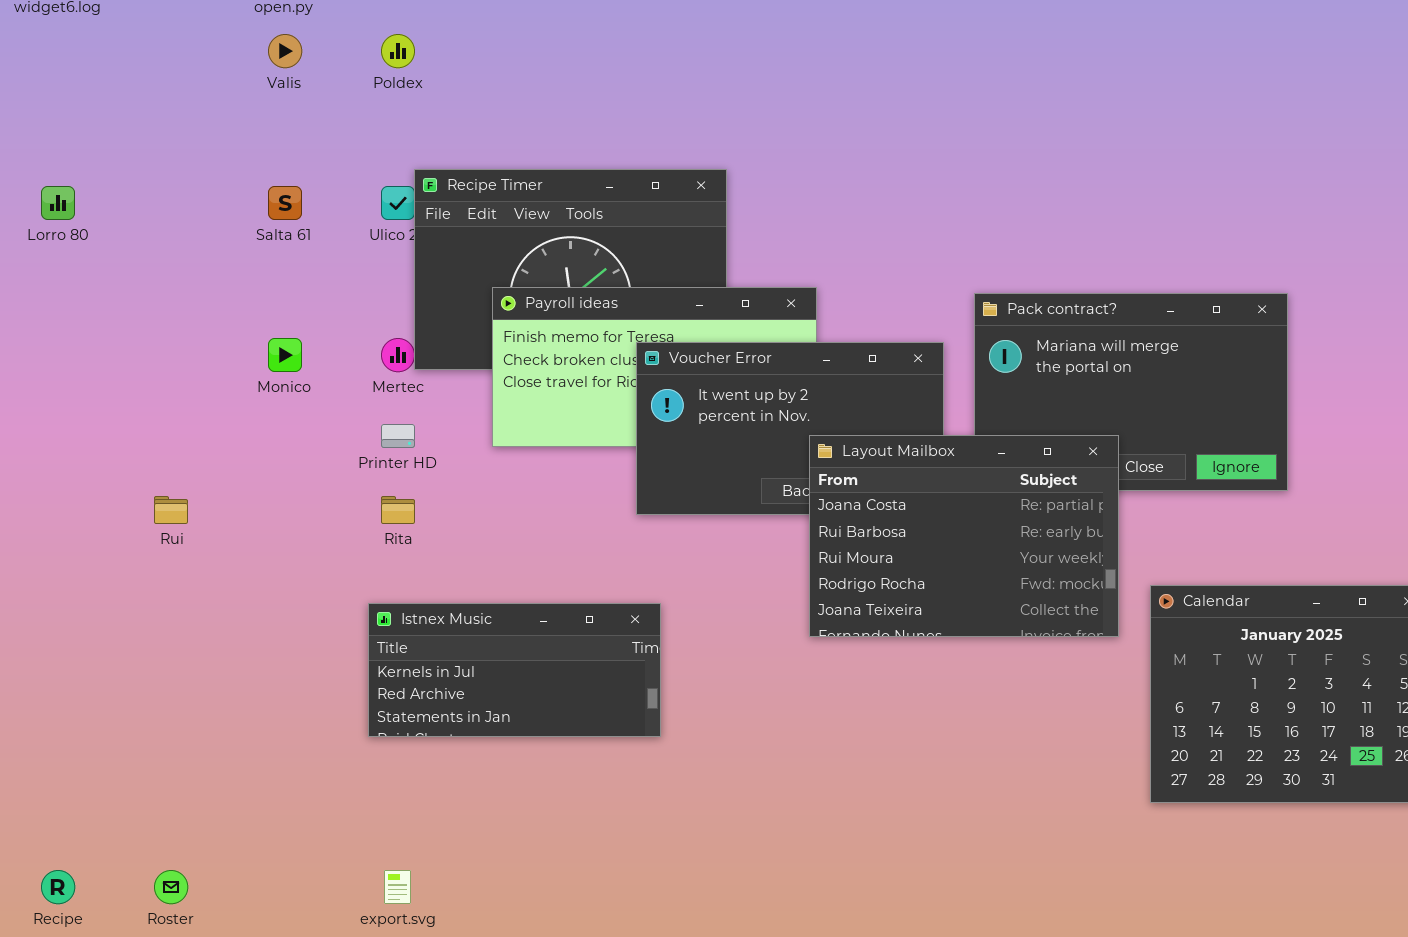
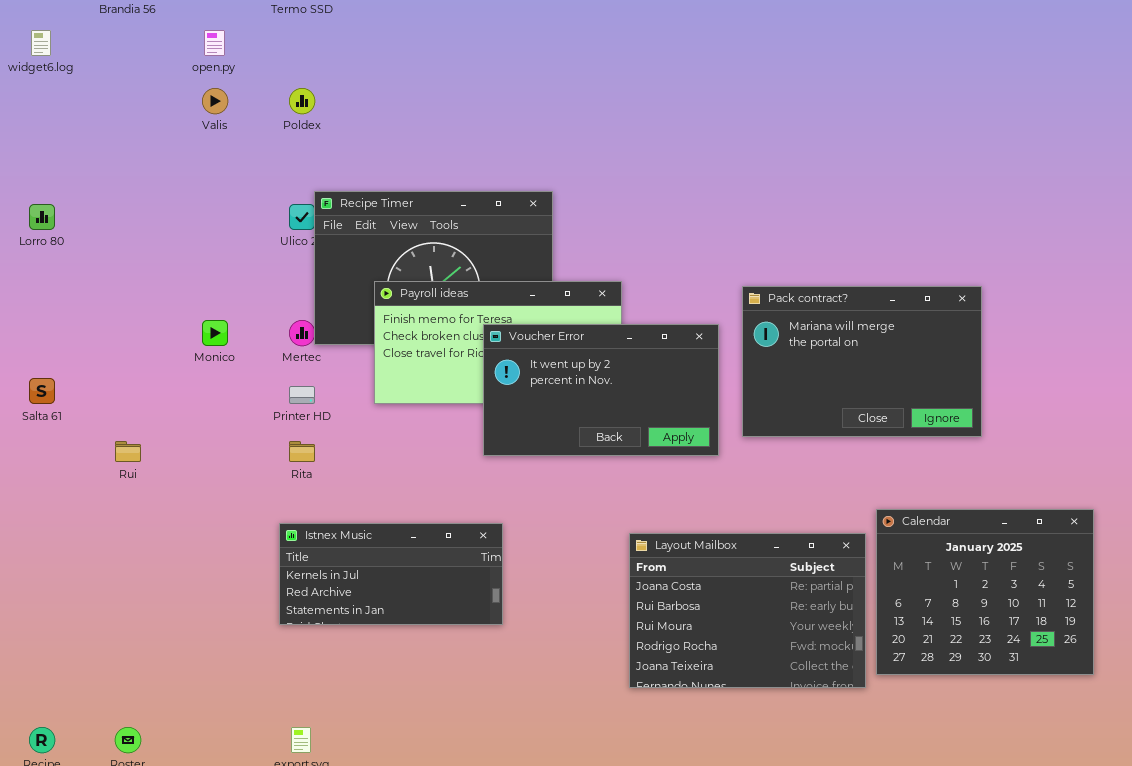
Salta 61: [268,186,302,220] -> [29,378,55,404], moved
Layout Mailbox: [809,435,1119,637] -> [629,533,866,688], moved

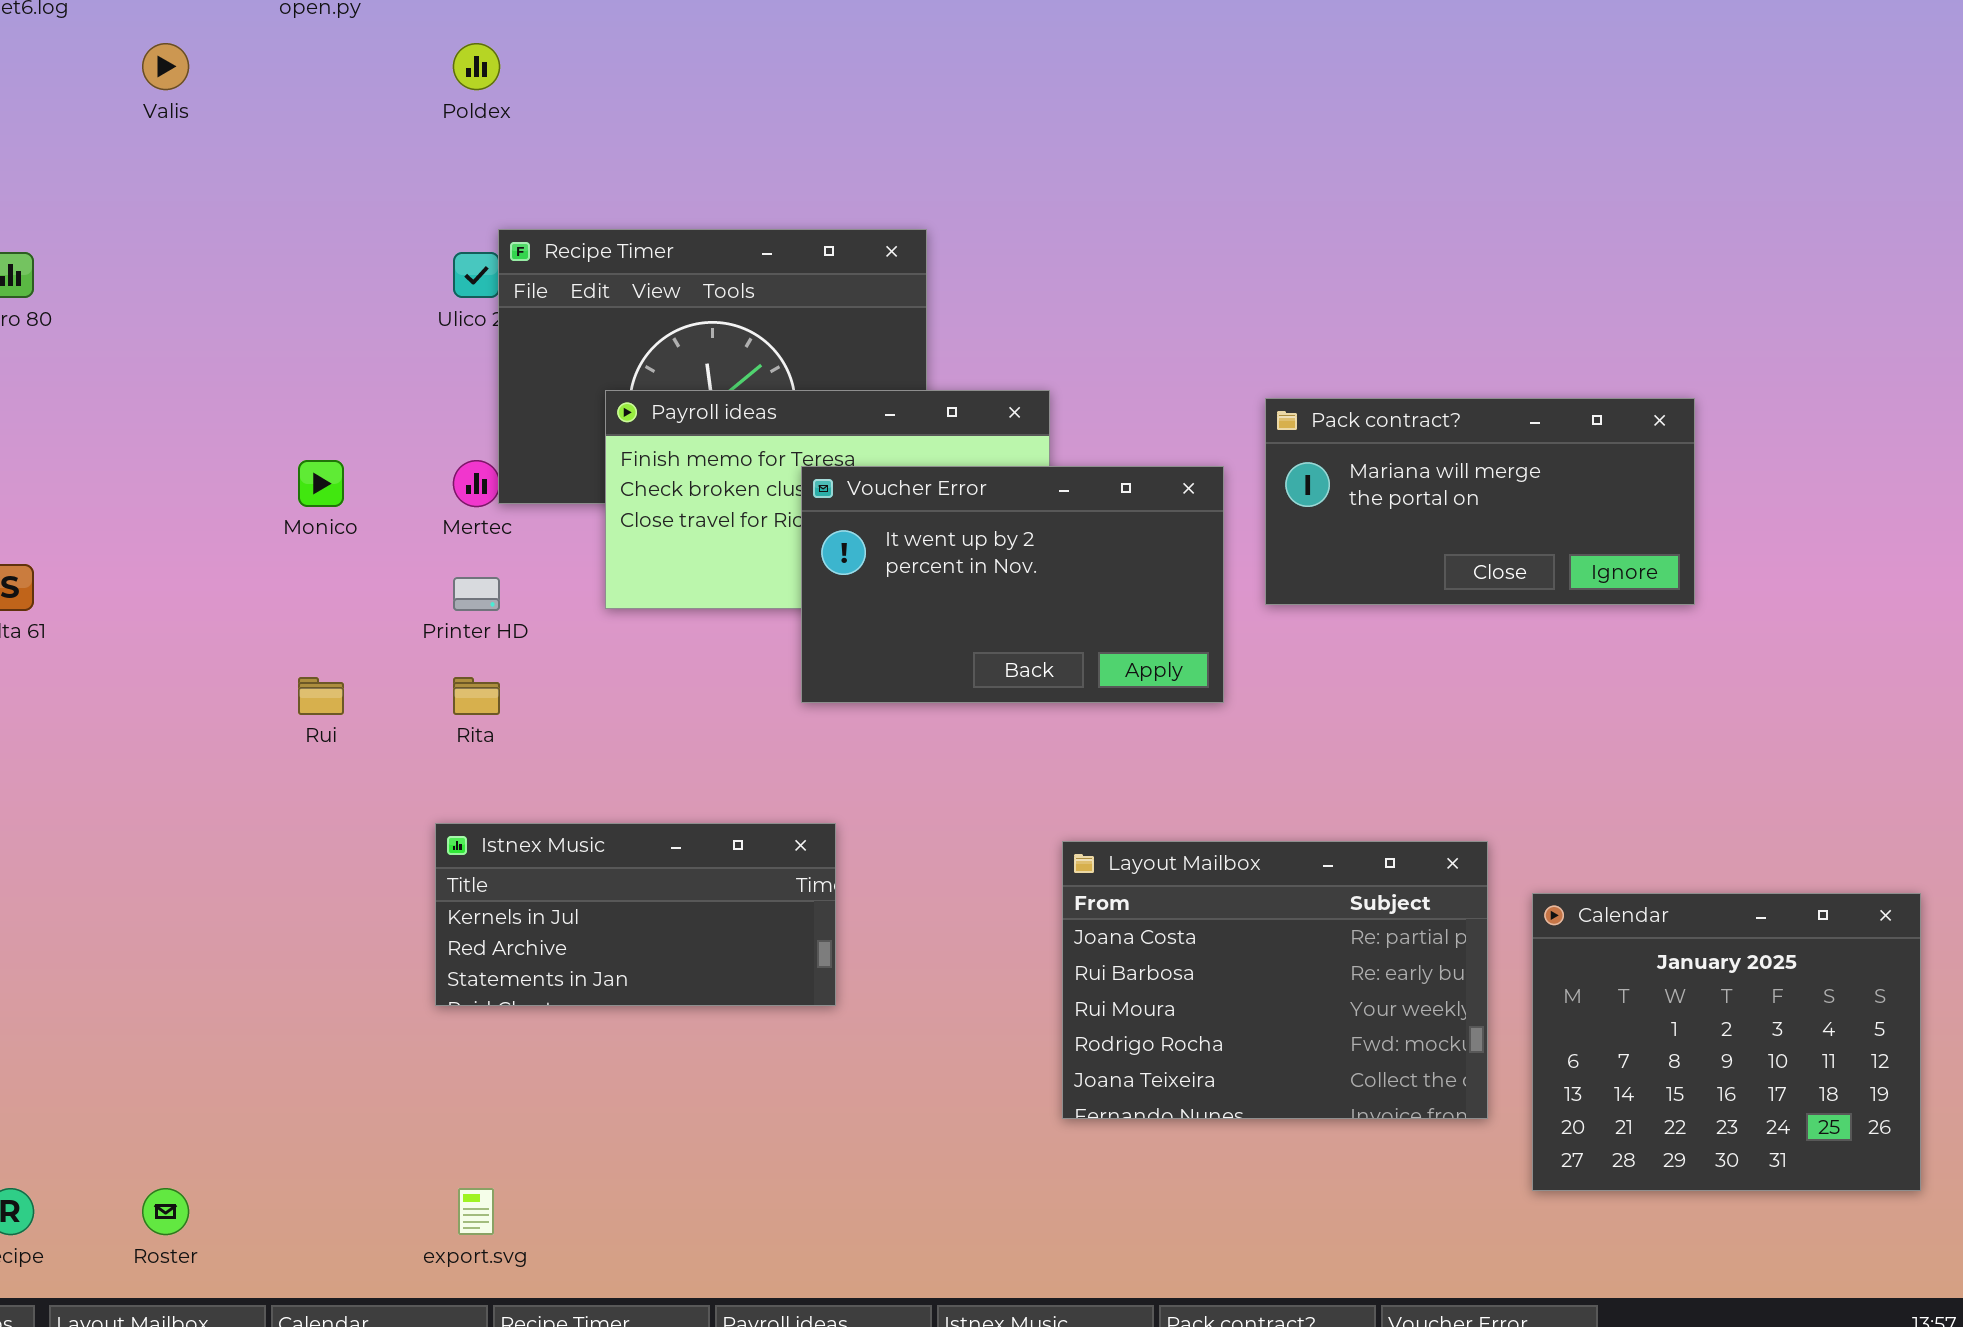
Valis: [202,88,228,114] -> [142,43,189,90], moved
Pack contract?: [742,286,982,437] -> [1265,398,1695,605], resized
Rui: [115,441,141,462] -> [298,677,344,715], moved
Calendar: [876,509,1094,675] -> [1532,893,1921,1191], moved

